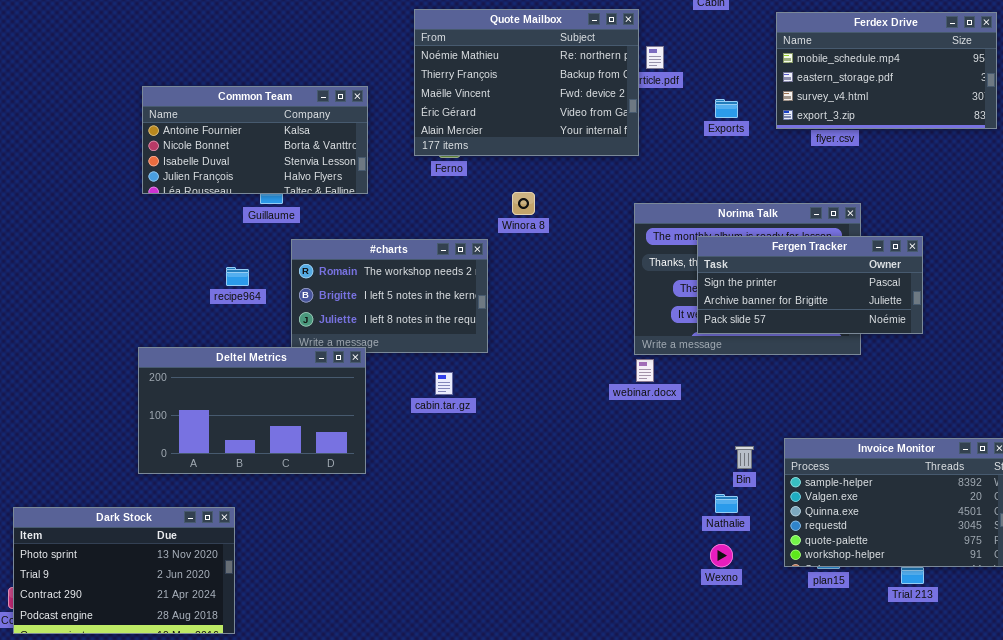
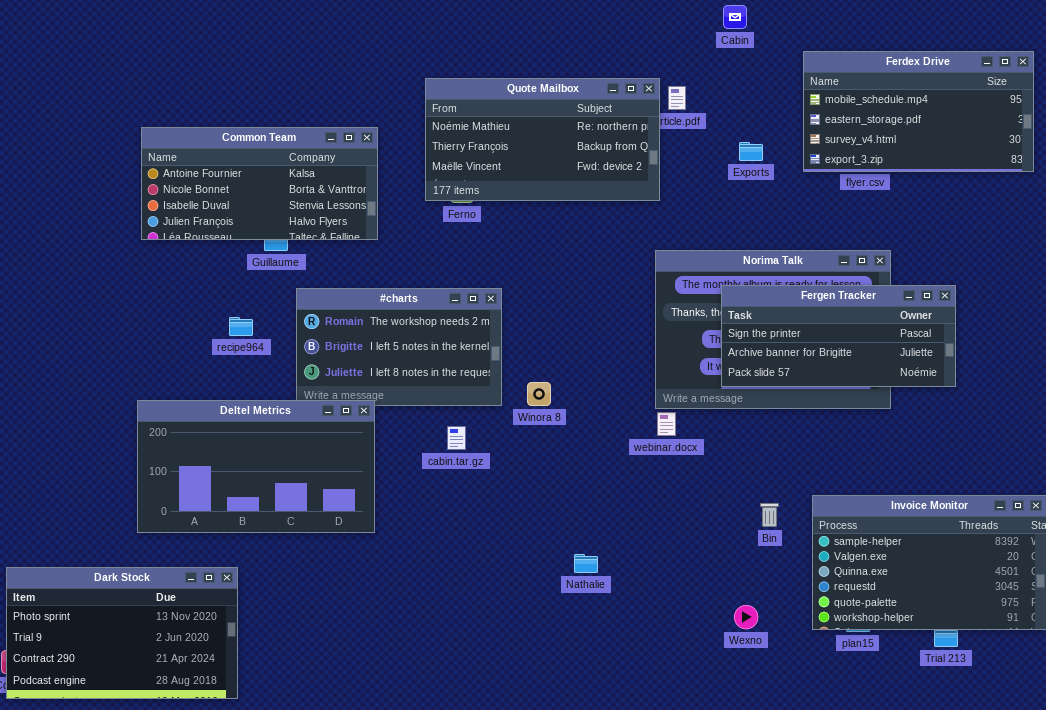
Quote Mailbox: [414,9,639,156] -> [425,78,660,201], resized
Winora 8: [512,192,535,215] -> [527,382,551,406], moved
Nathalie: [715,494,738,513] -> [574,554,598,573], moved

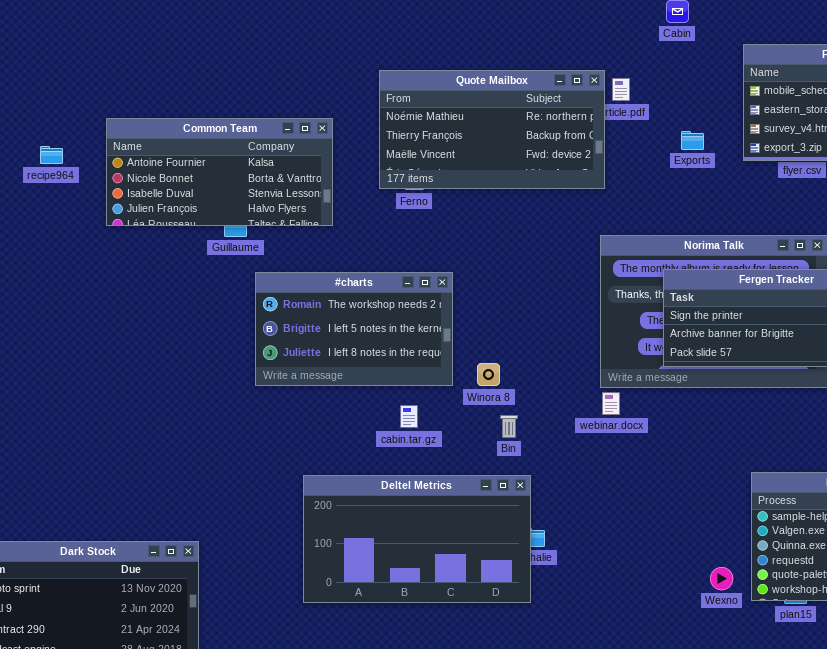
recipe964: [229,317,253,336] -> [40,146,63,164], moved
Deltel Metrics: [137,400,375,533] -> [303,475,531,603], moved
Bin: [760,503,779,527] -> [500,415,518,438], moved
Wexno: [734,605,758,629] -> [710,567,733,590], moved

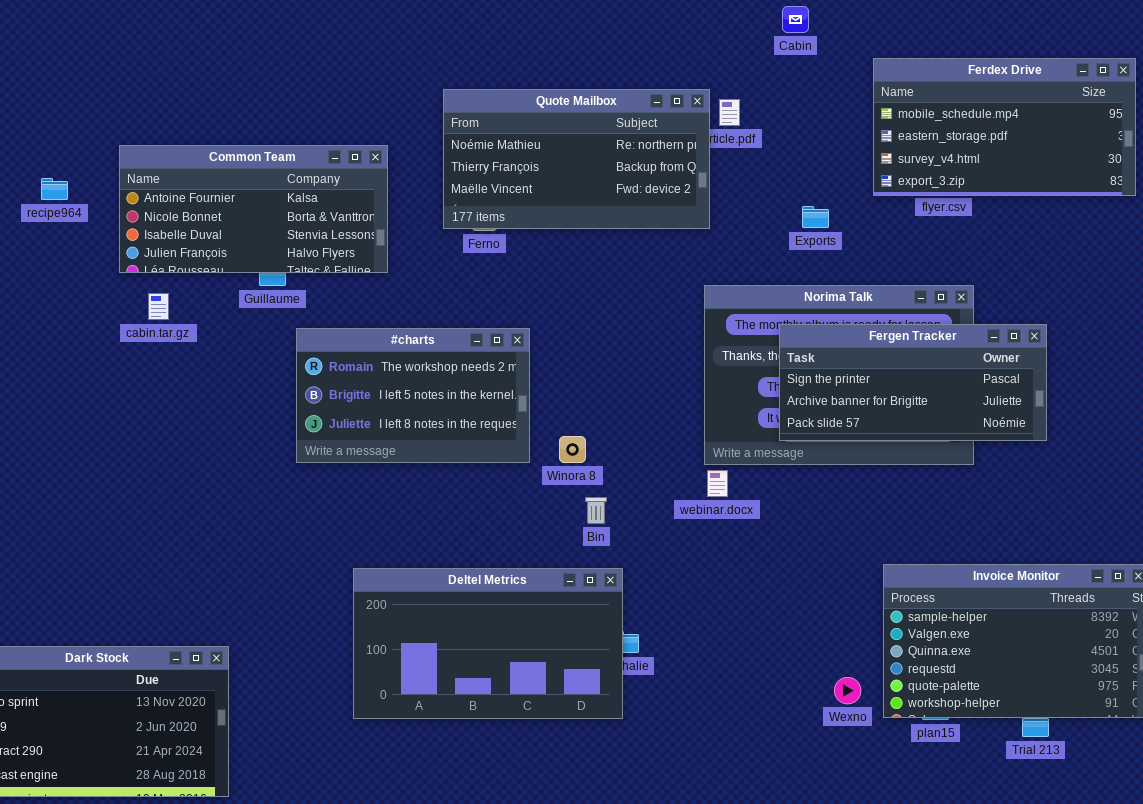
Exports: [681,131,704,150] -> [802,206,829,228], moved
cabin.tar.gz: [400,405,418,428] -> [148,293,169,320], moved

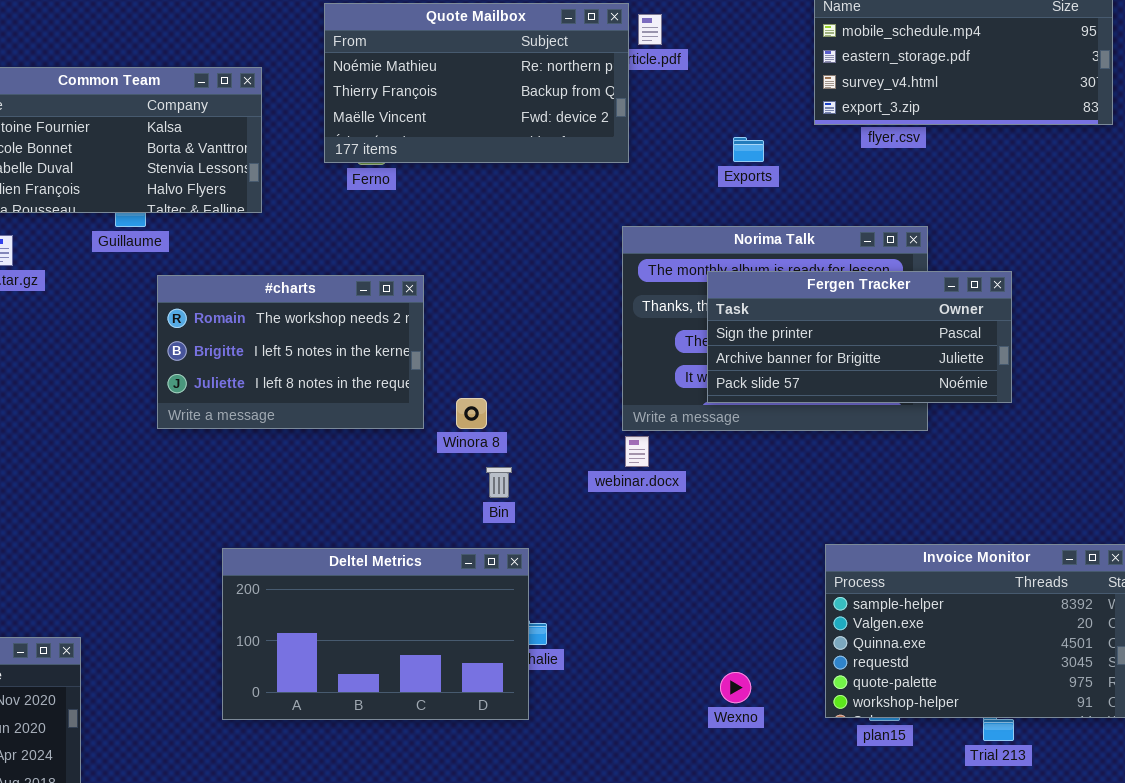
Wexno: [834,677,861,704] -> [720,672,751,703], moved

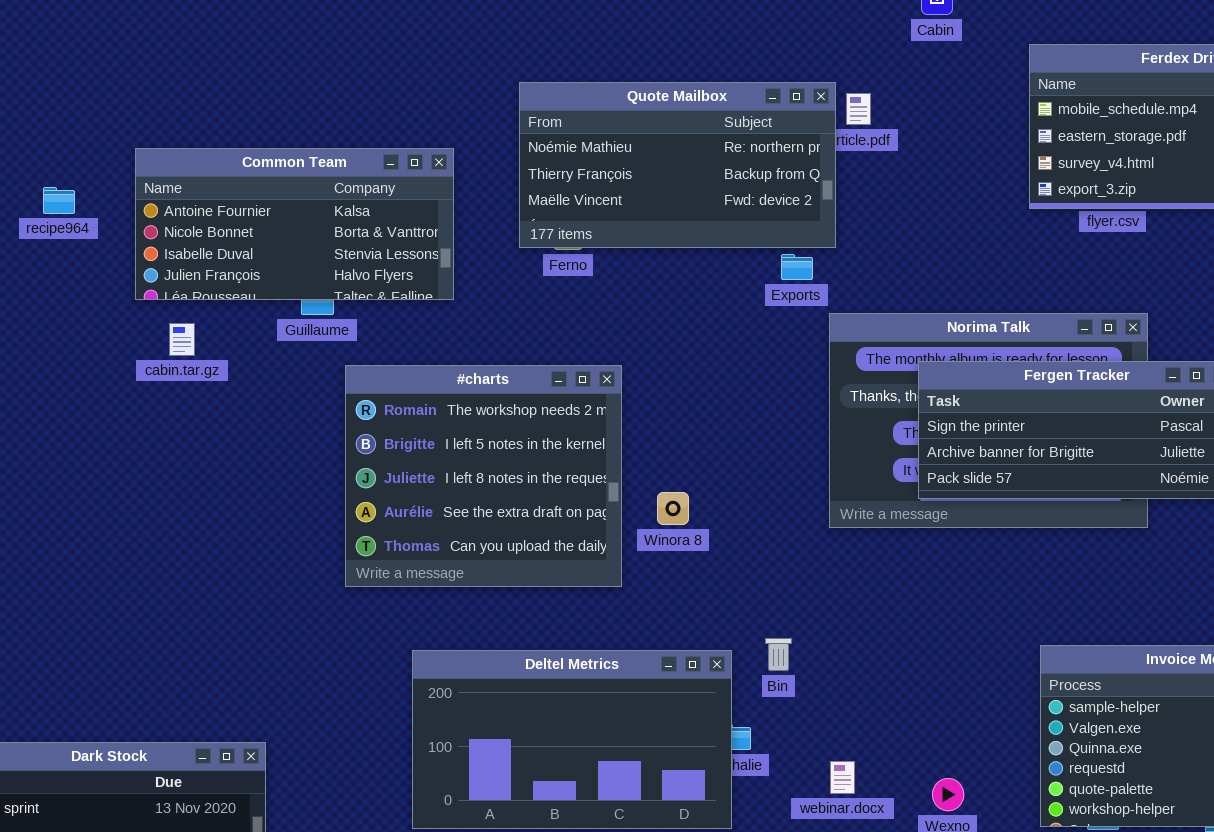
Exports: [733,137,764,162] -> [781,254,813,280], moved
#charts: [157,275,424,429] -> [345,365,622,587], resized
webinar.docx: [625,436,649,467] -> [830,761,855,794], moved
Bin: [486,467,512,498] -> [765,638,792,671], moved

